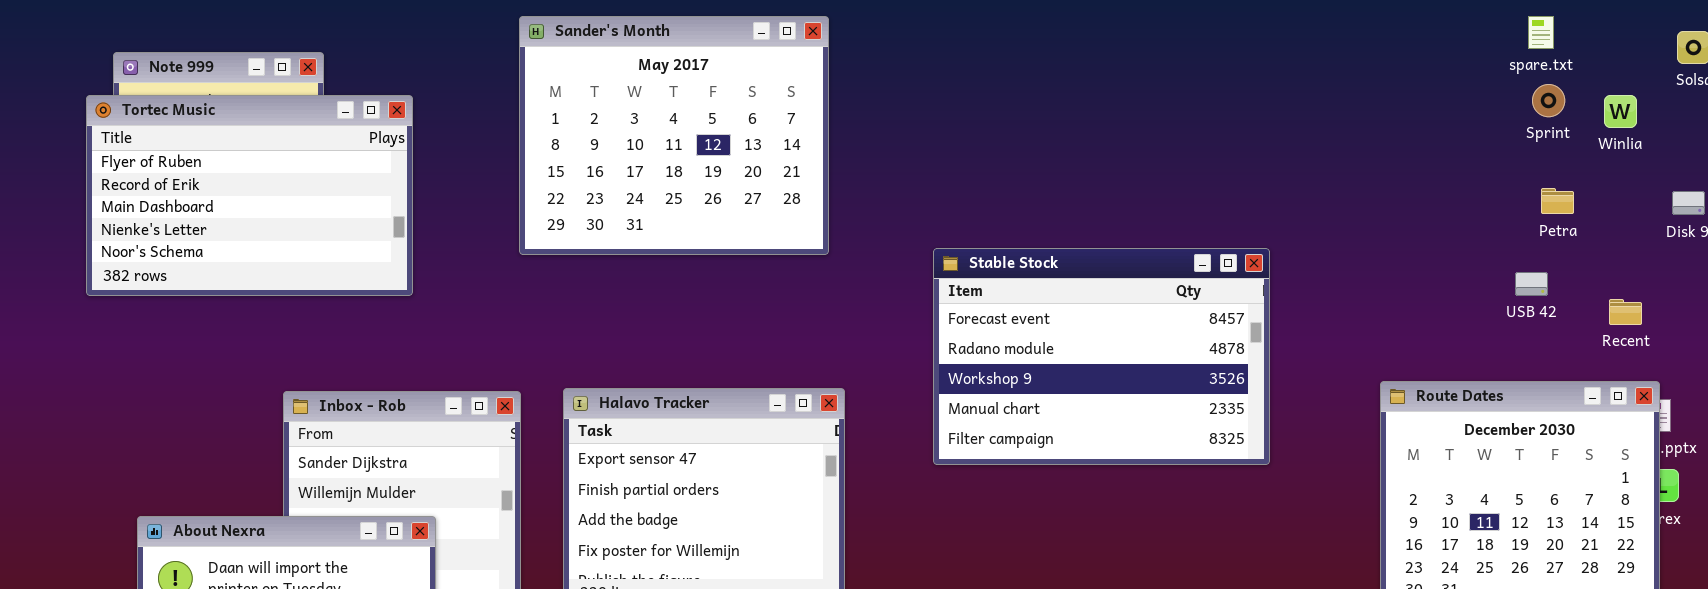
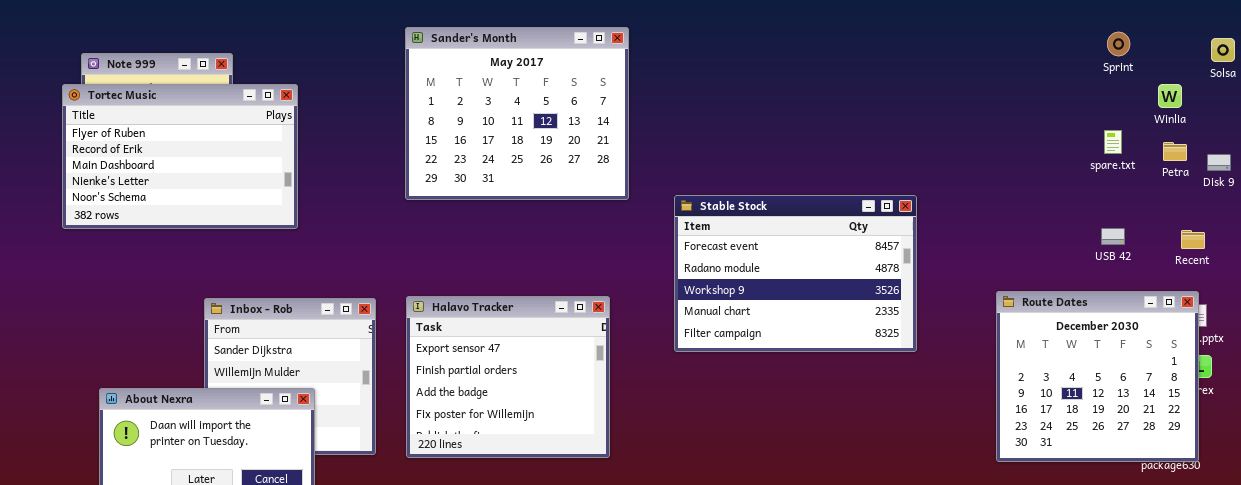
Sander's Month: [519,16,829,255] -> [405,27,629,200], moved
spare.txt: [1528,16,1554,49] -> [1104,130,1122,154], moved
Sprint: [1532,84,1565,117] -> [1107,32,1130,56], moved
Petra: [1541,188,1574,214] -> [1163,142,1187,161], moved
USB 42: [1515,272,1548,296] -> [1101,228,1125,245], moved
Recent: [1609,299,1642,325] -> [1181,230,1205,249], moved

